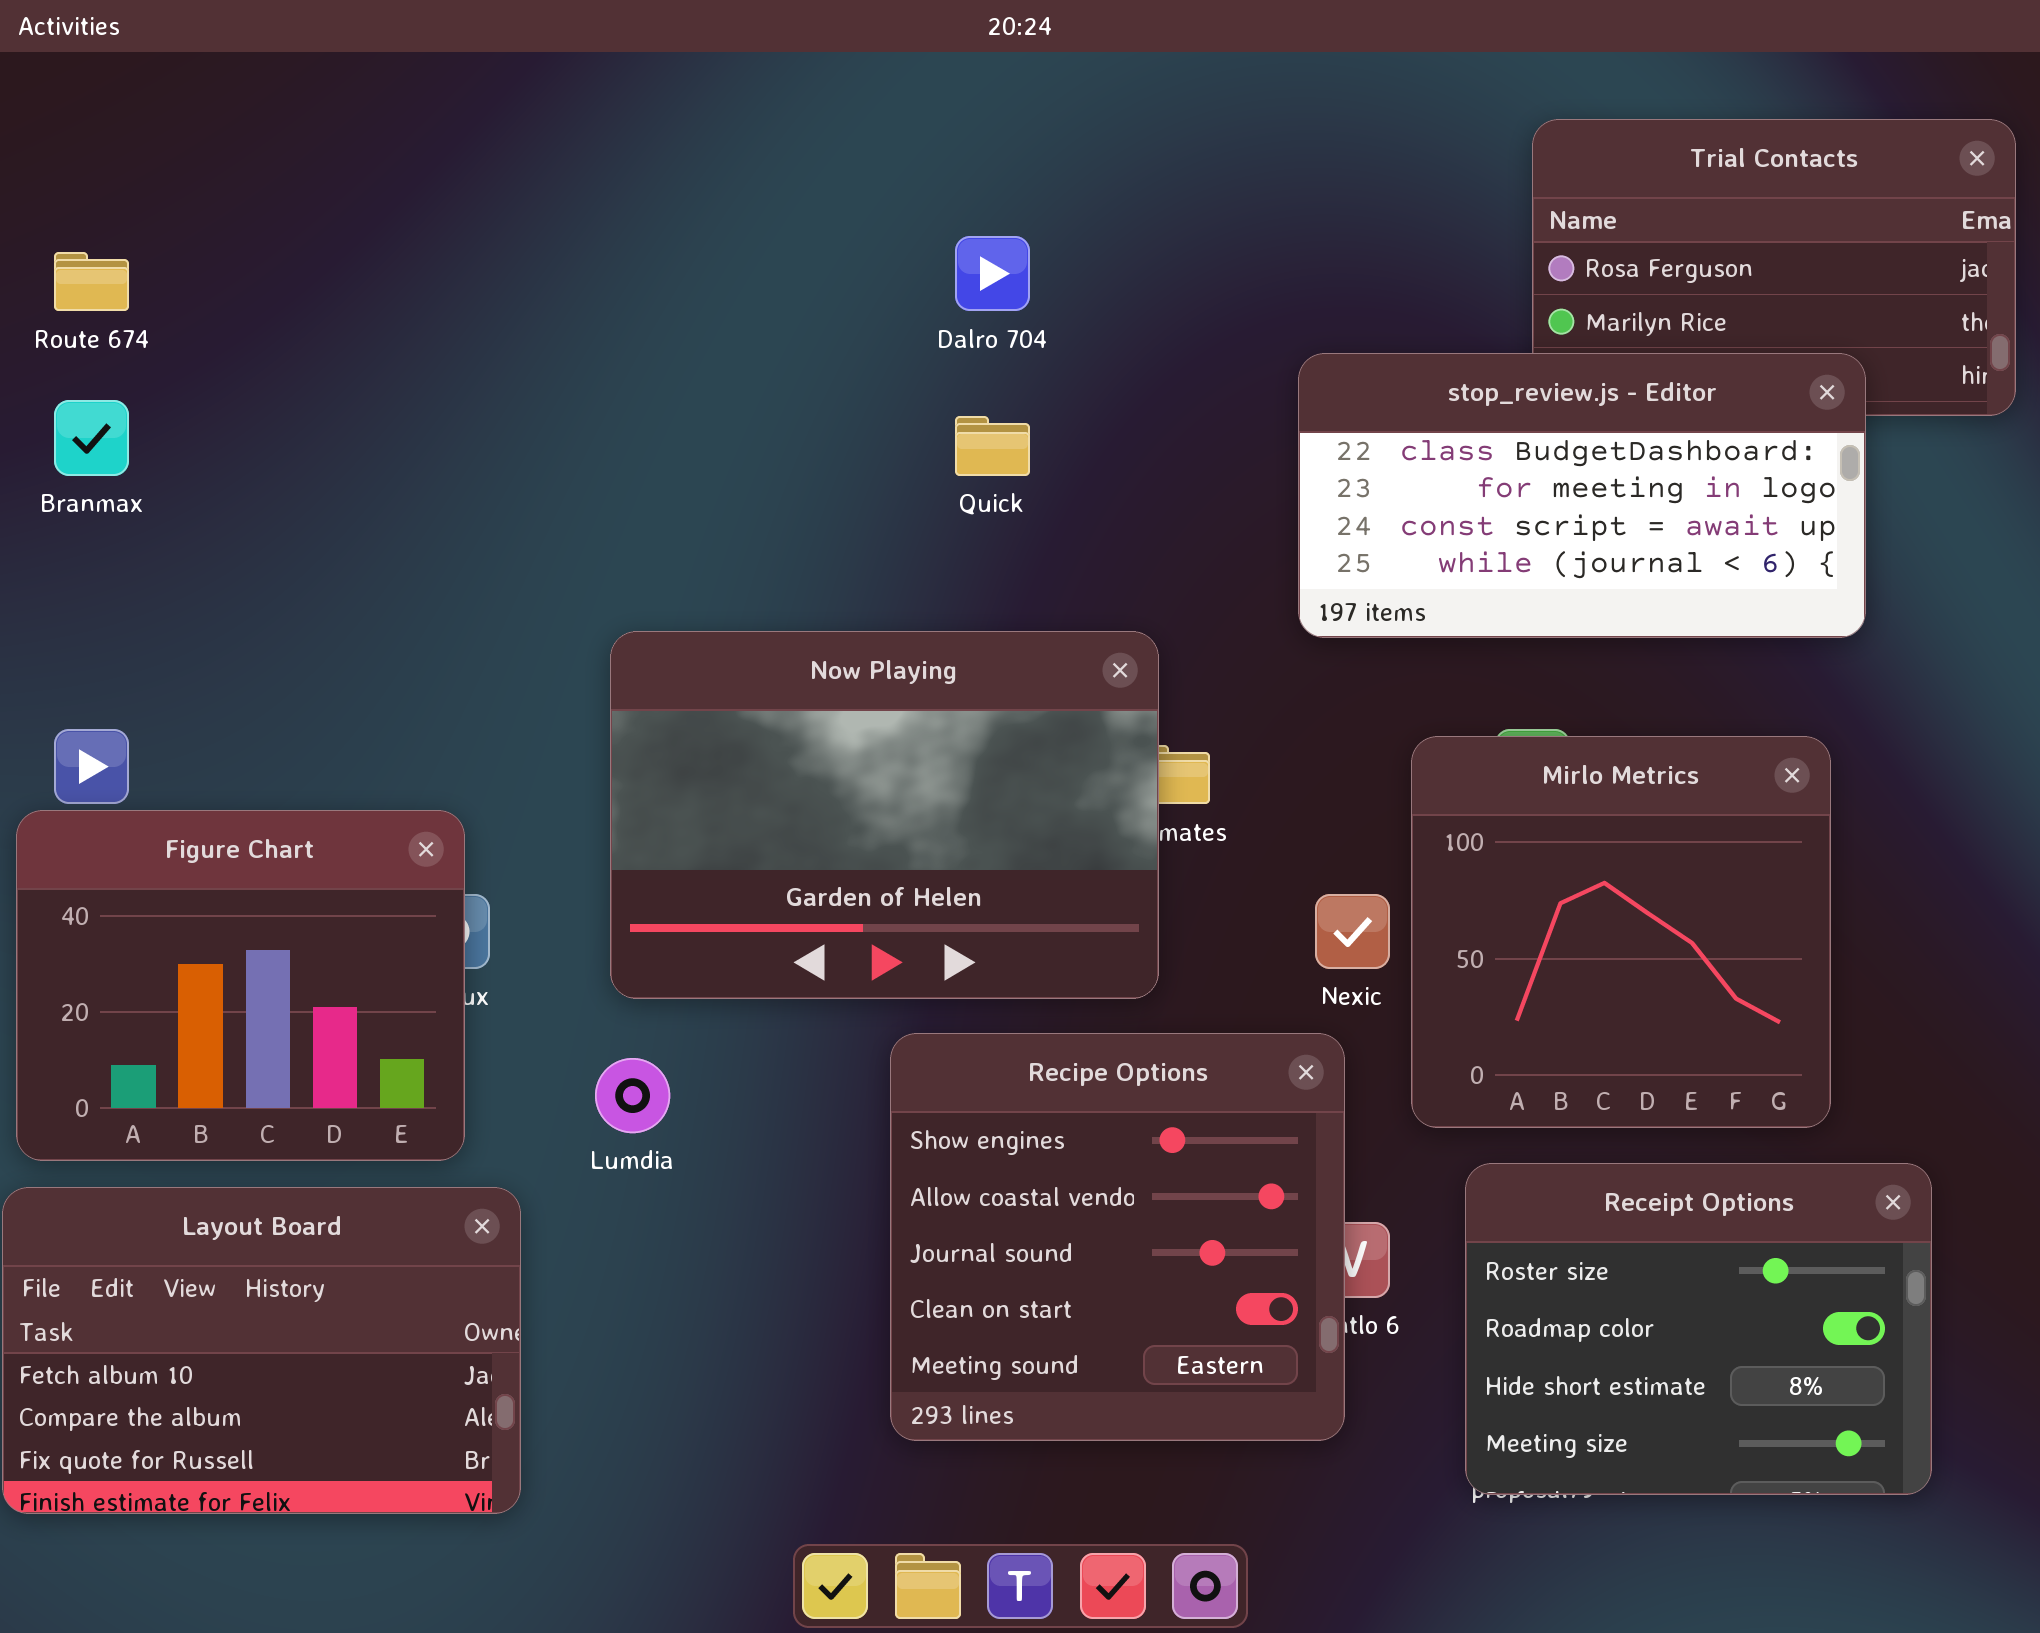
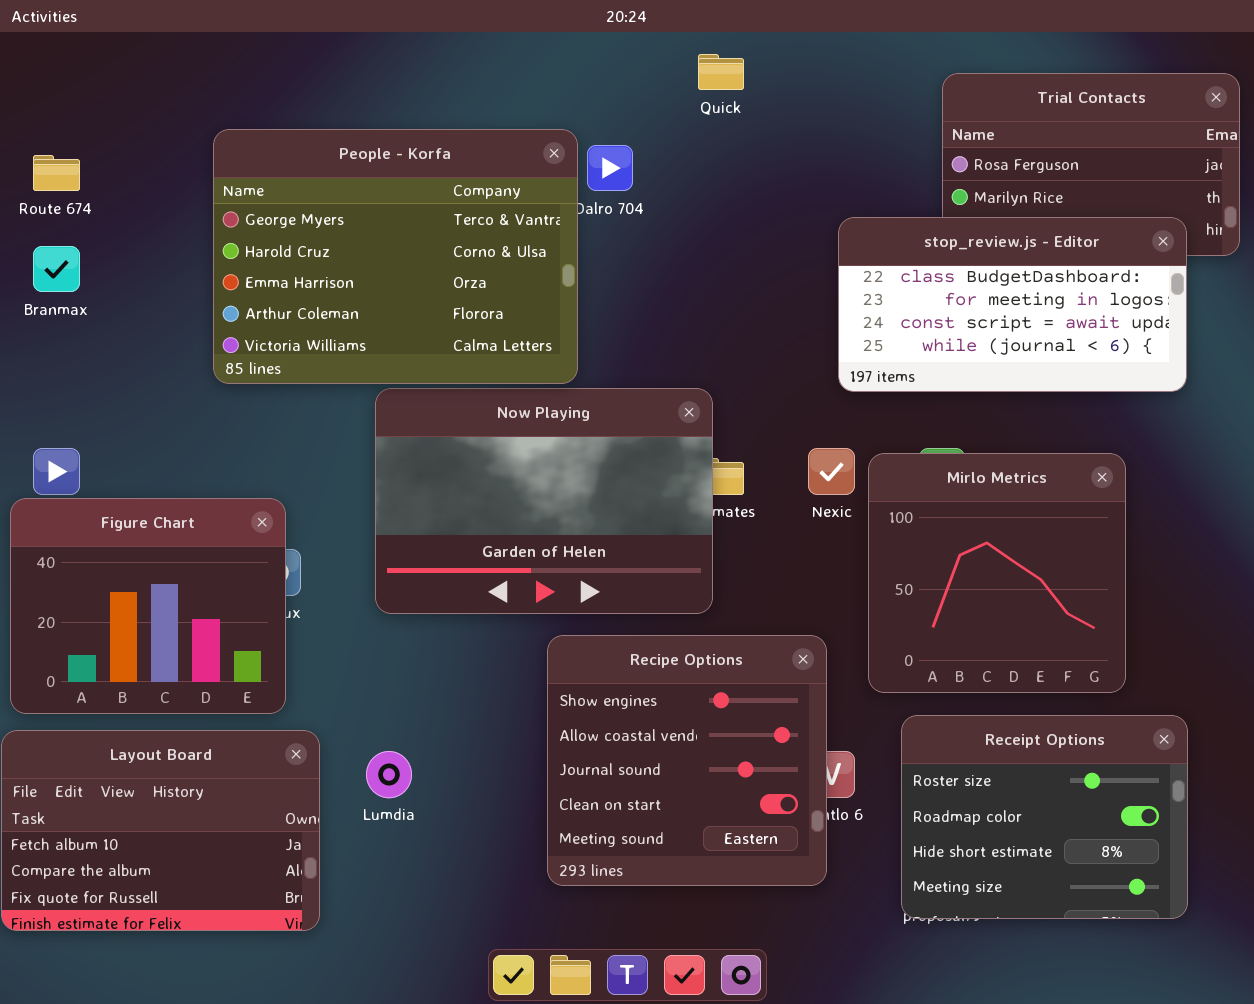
People - Korfa: none -> [213,129,578,384], opened
stop_review.js - Editor: [1298,353,1866,638] -> [838,217,1187,392], moved
Quick: [955,416,1030,476] -> [698,54,744,90], moved
Nexic: [1315,894,1390,969] -> [808,448,855,495], moved
Lumdia: [595,1058,670,1133] -> [366,751,412,798], moved

